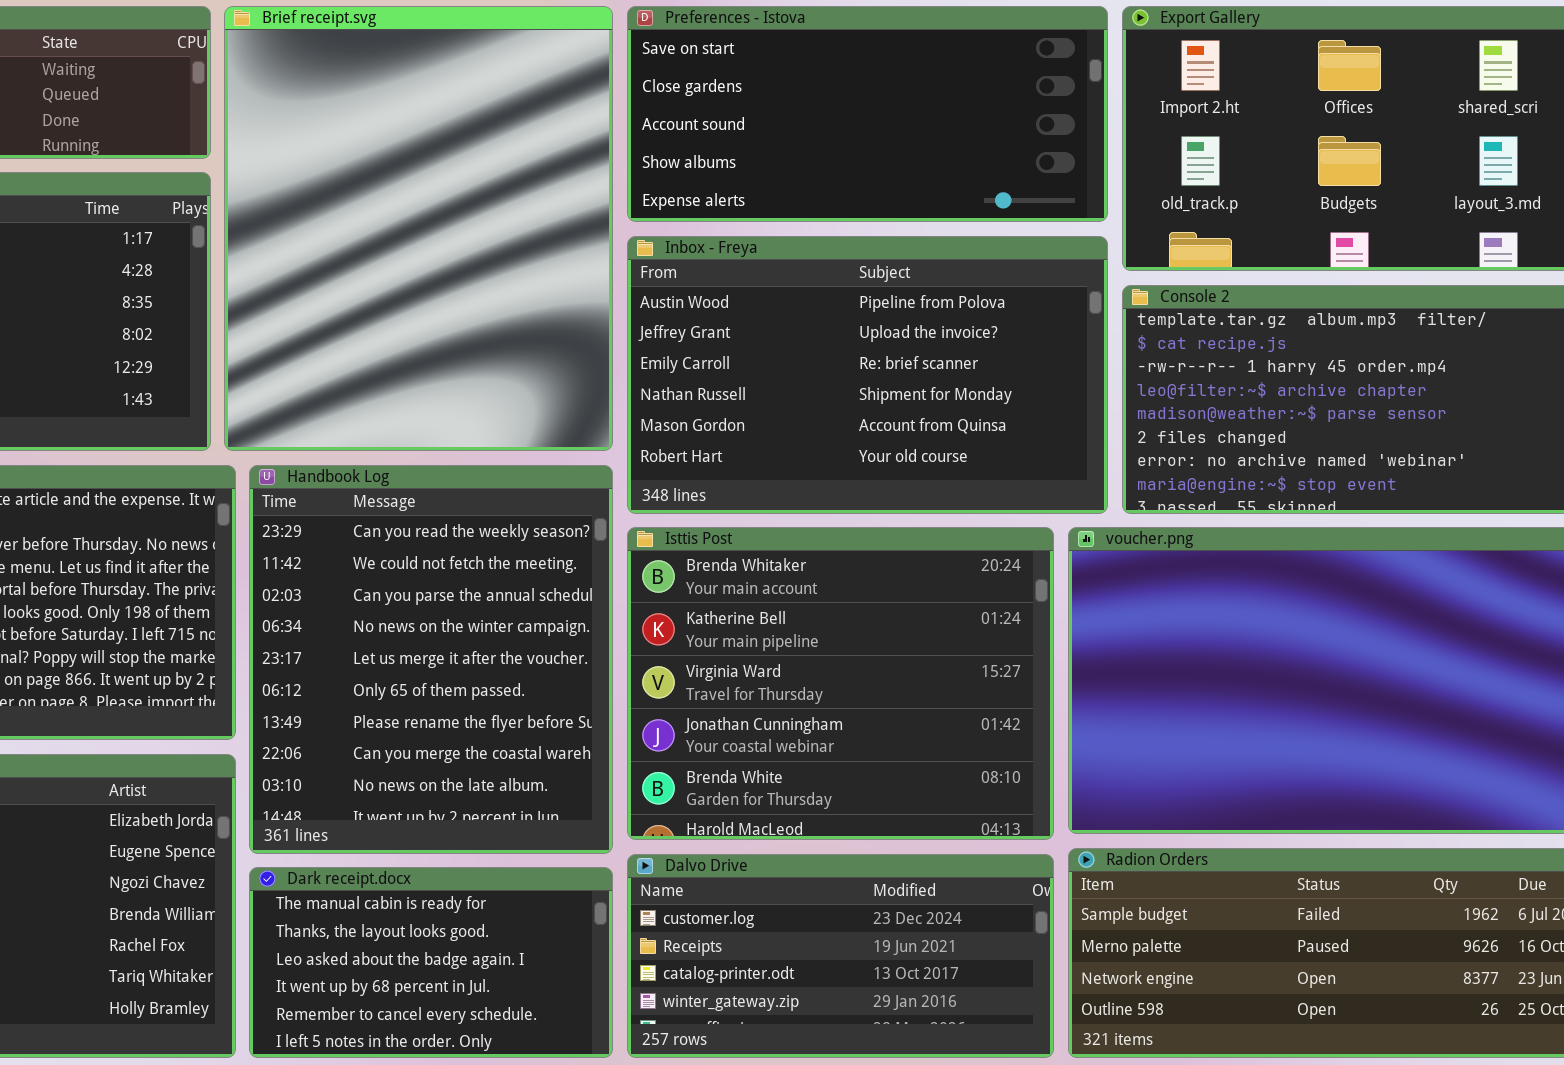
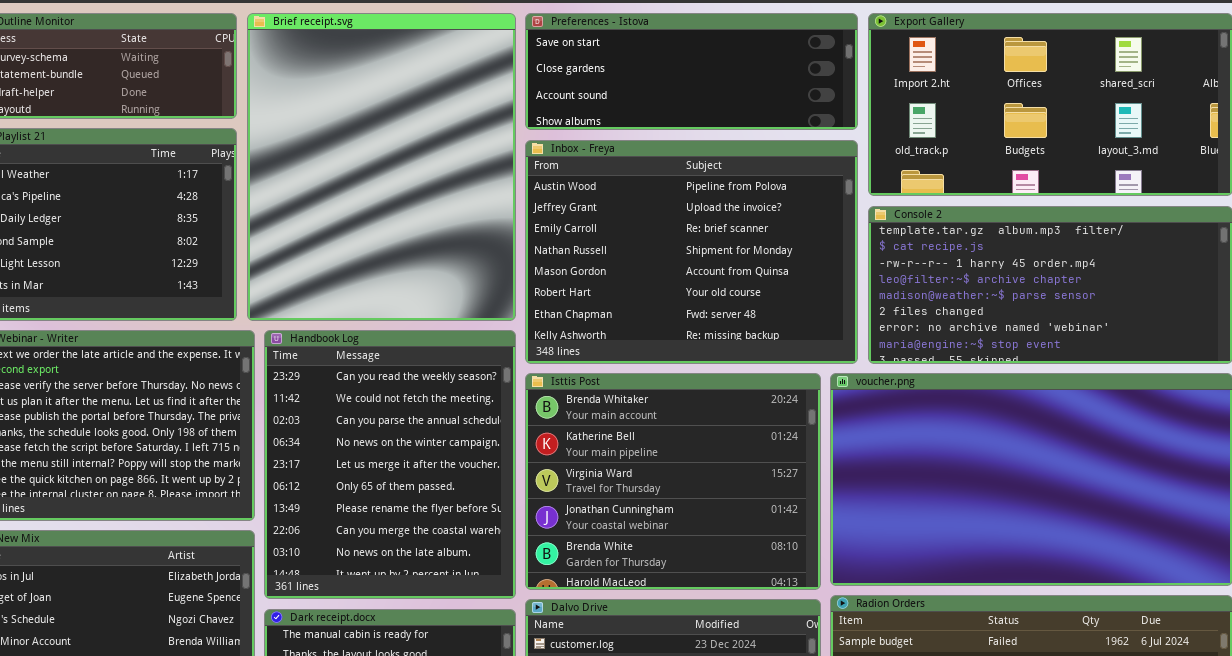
Preferences - Istova: [627,6,1108,222] -> [525,13,858,130], resized
Inbox - Freya: [627,236,1108,514] -> [525,140,858,364], resized

